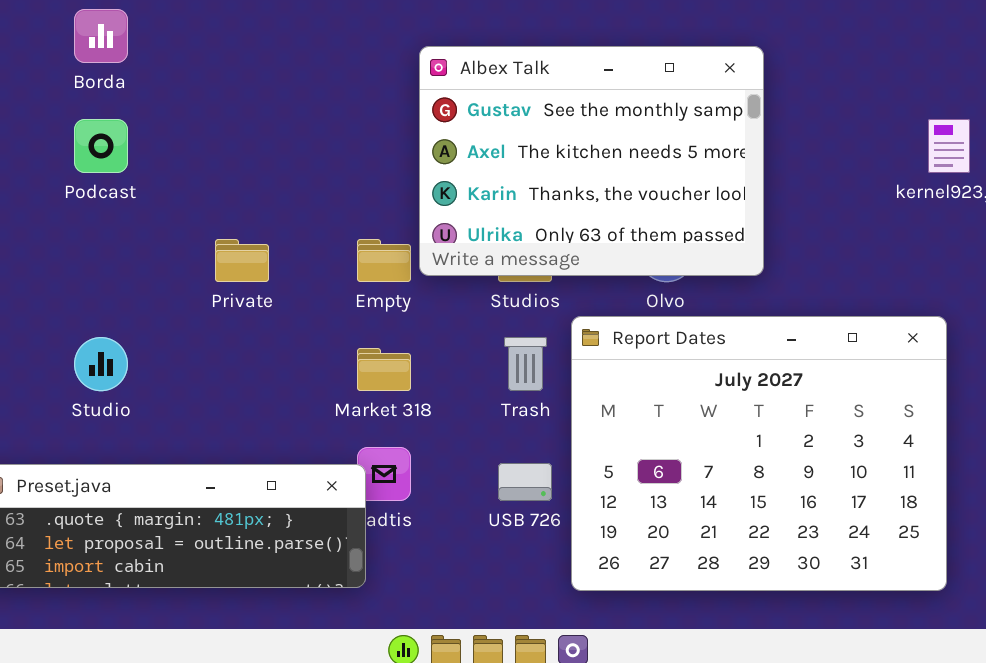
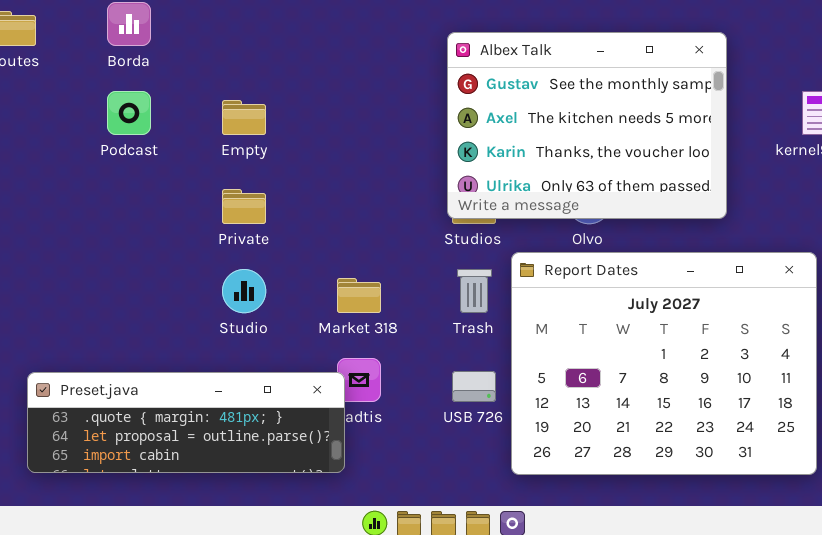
Albex Talk: [419,46,764,276] -> [447,32,727,219], moved
Empty: [357,239,411,282] -> [222,100,266,135], moved
Studio: [74,337,128,391] -> [222,269,266,313], moved

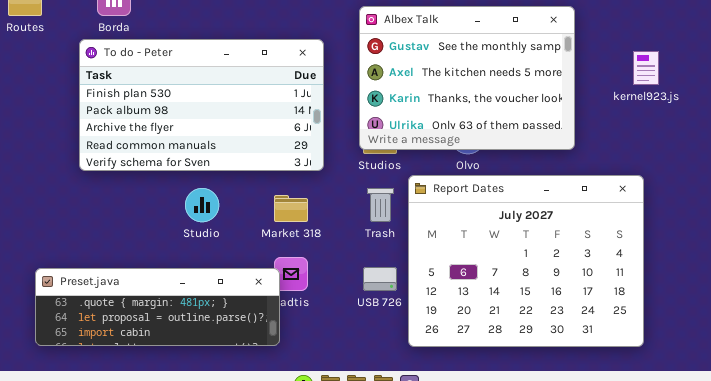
To do - Peter: none -> [79,39,324,171], opened

